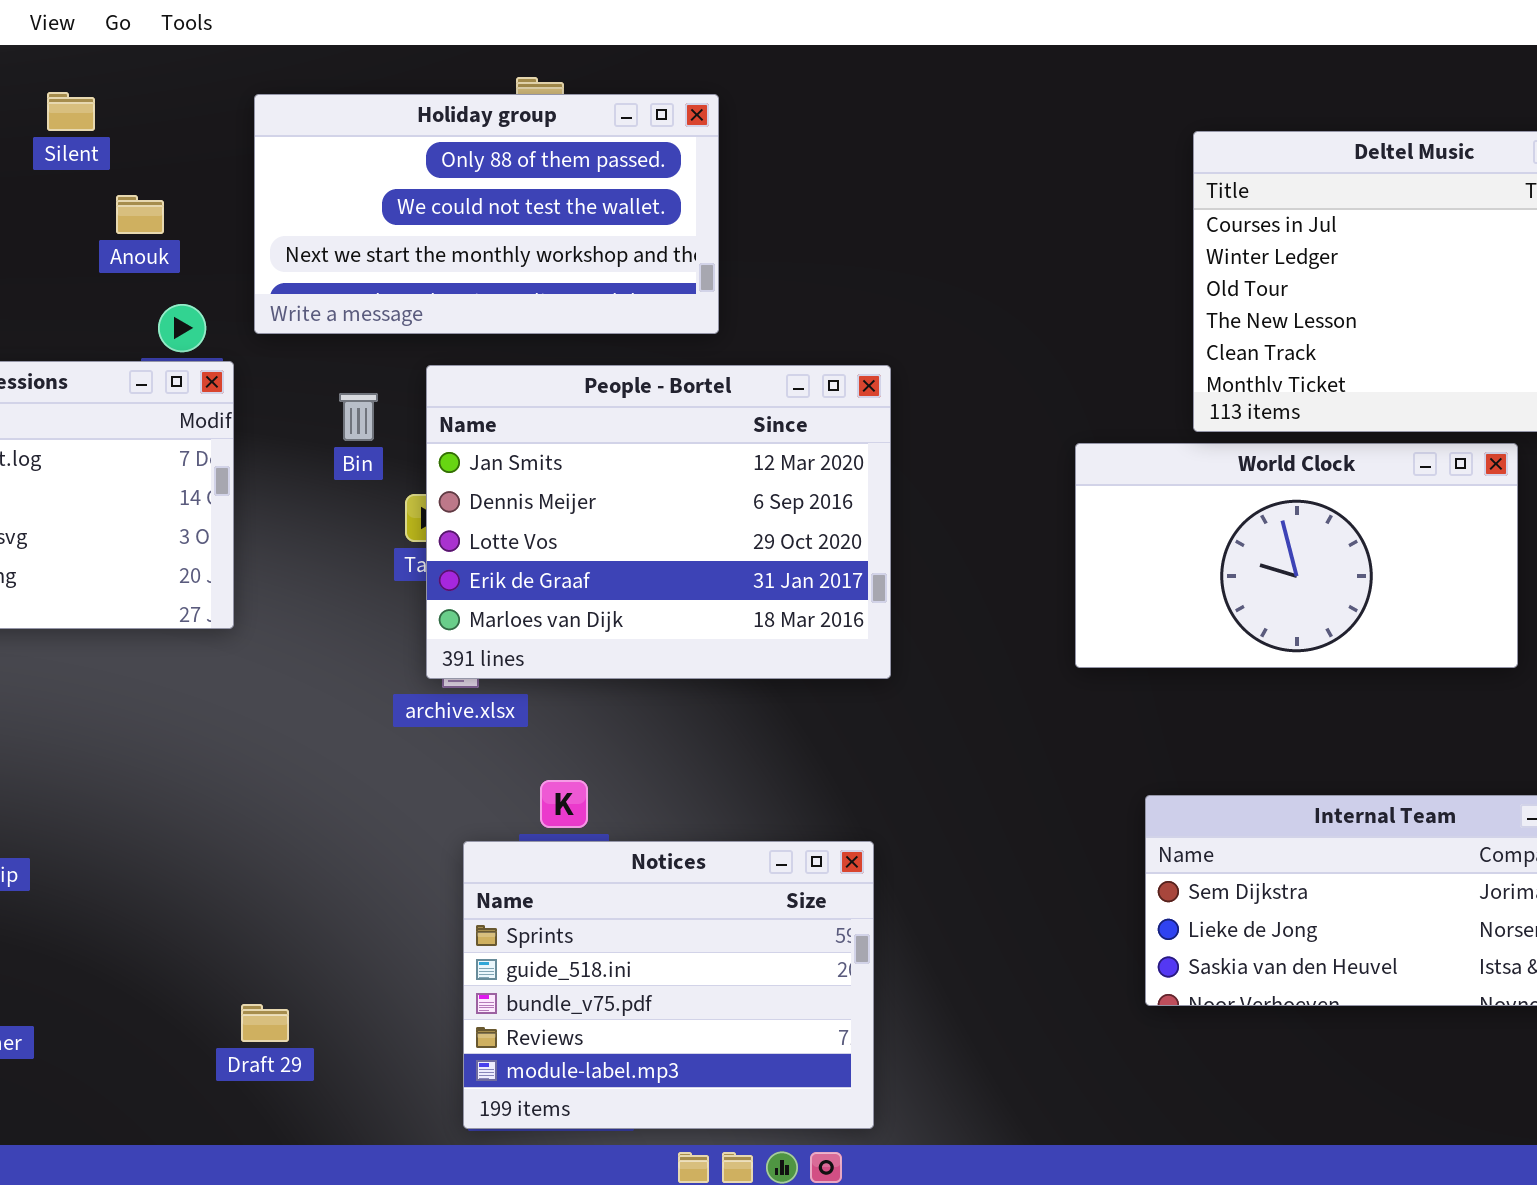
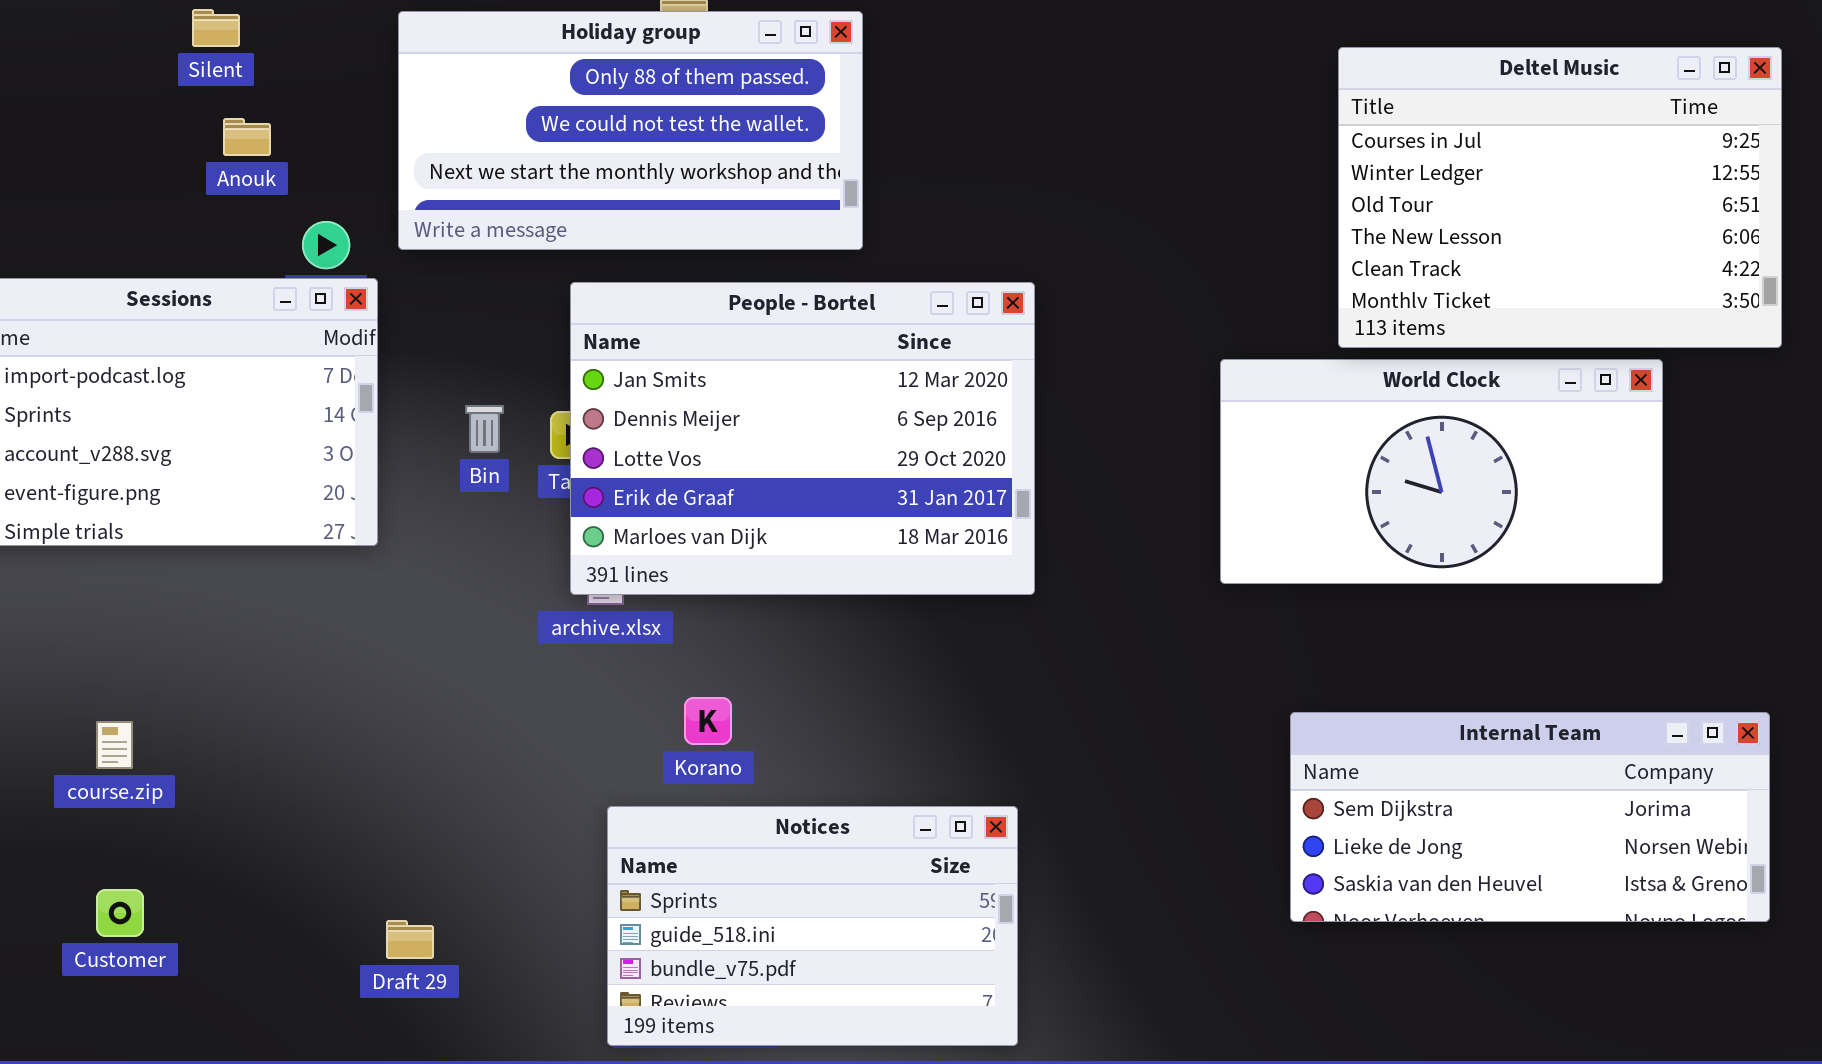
Anouk: [116,195,164,234] -> [223,118,271,156], moved
Bin: [339,393,378,441] -> [465,405,504,453], moved
Notices: [463,841,874,1129] -> [607,806,1018,1046], resized

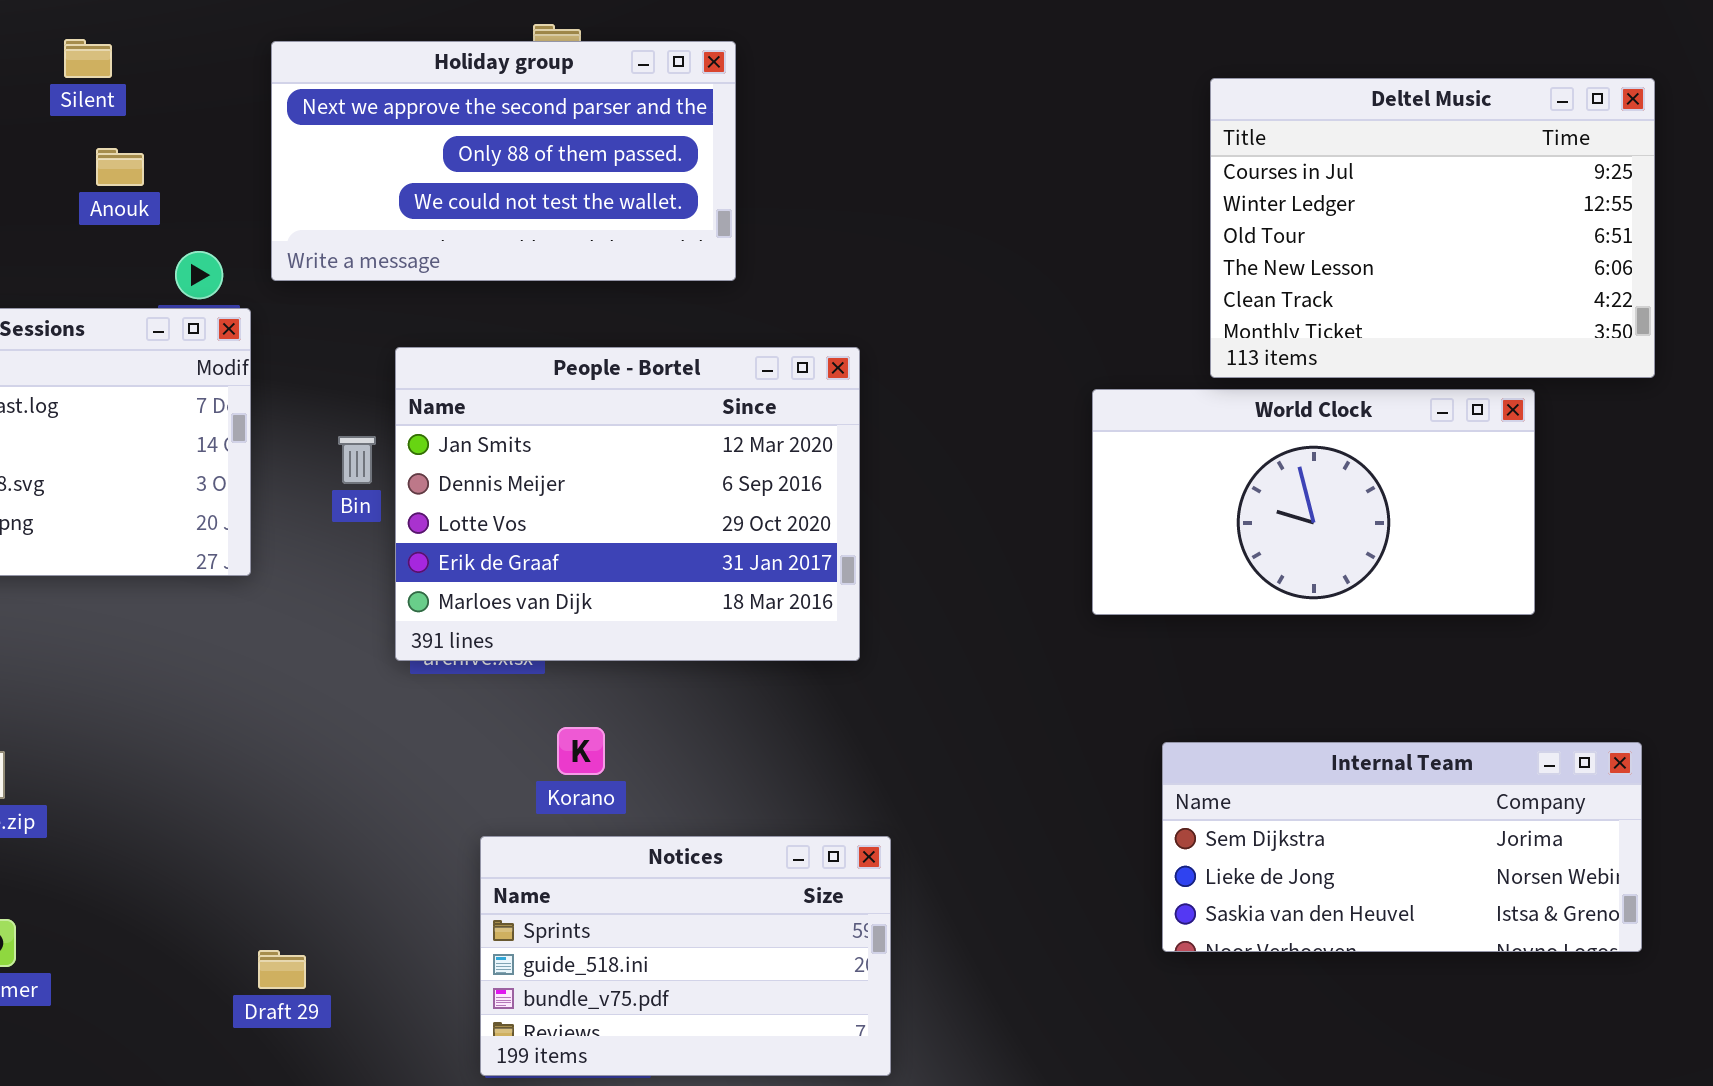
Holiday group: [398,11,863,250] -> [271,41,736,281], scrolled up 1 row
People - Bortel: [570,282,1035,595] -> [395,347,860,661], moved

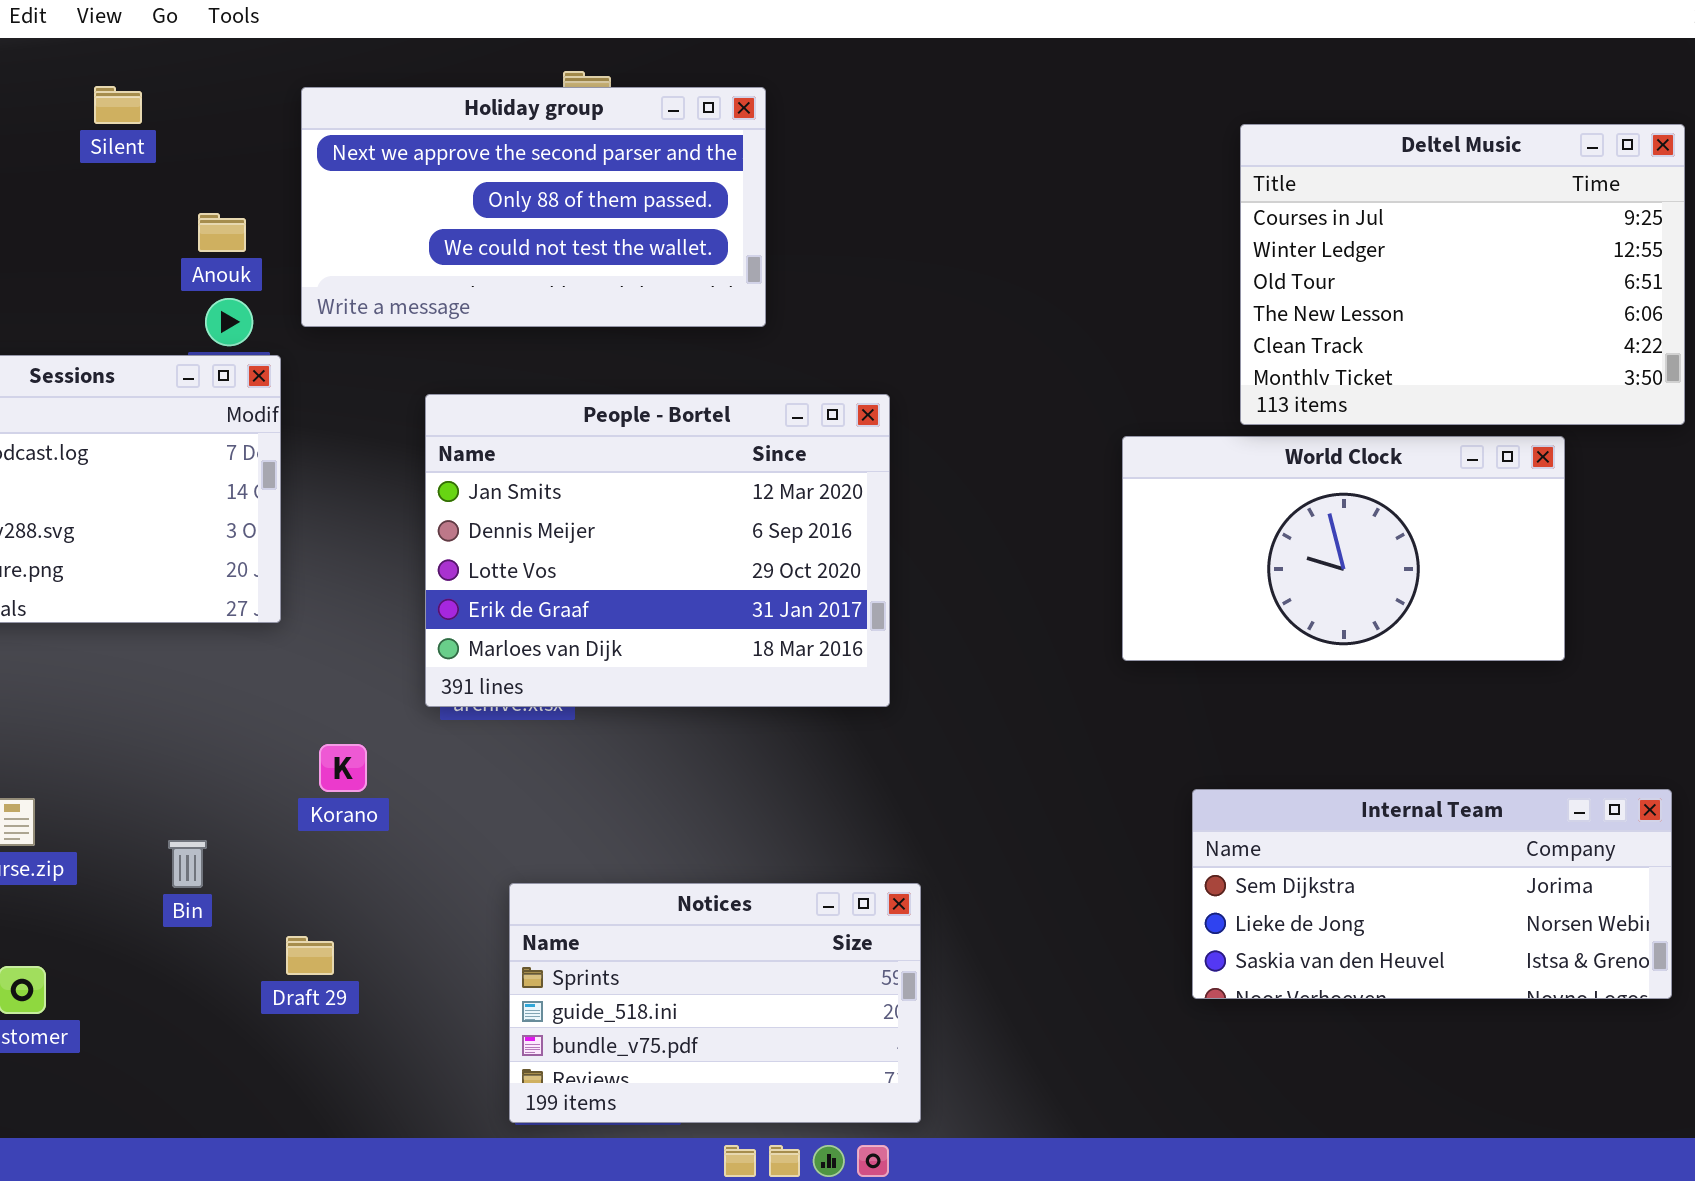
Anouk: [96,148,144,186] -> [198,213,246,252], moved
Bin: [338,436,376,484] -> [168,840,207,888], moved
Korano: [557,727,605,775] -> [319,744,367,792], moved
Draft 29: [258,950,306,989] -> [286,936,334,975], moved

